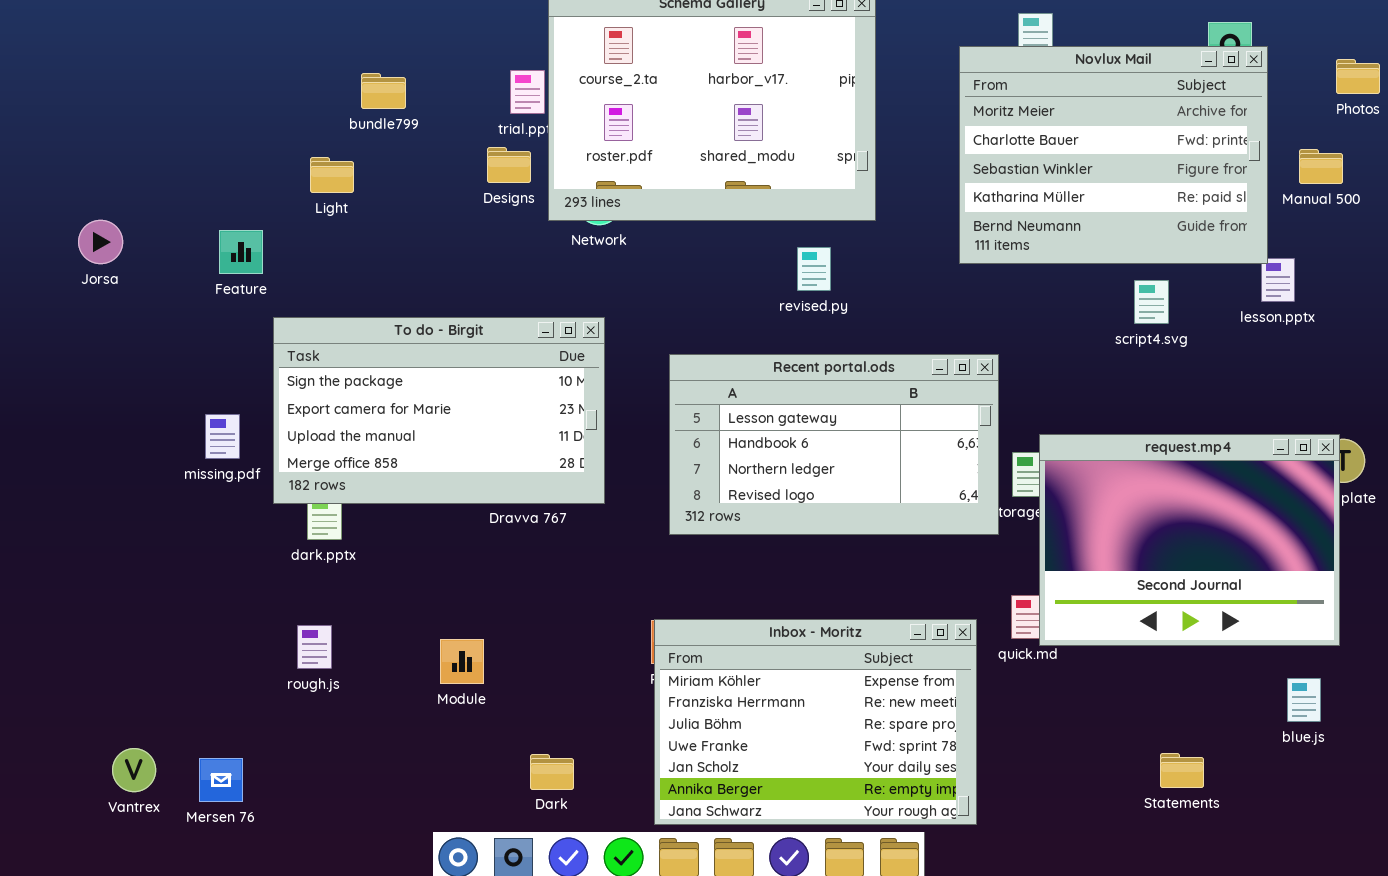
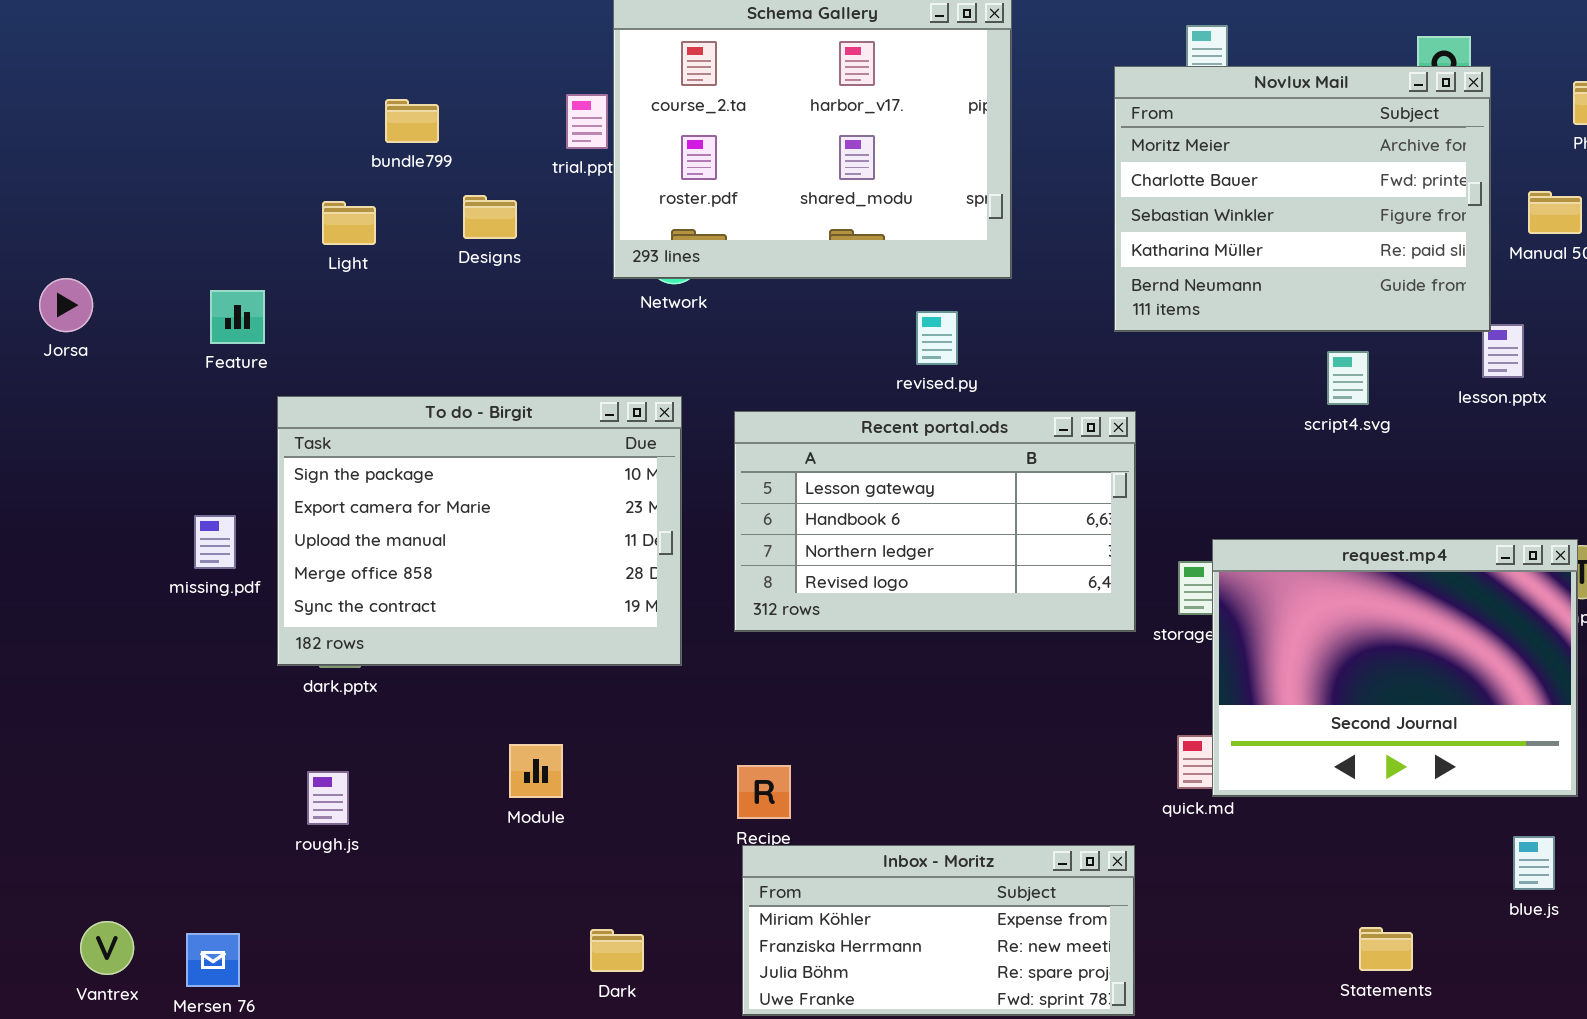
Designs: [487,147,531,183] -> [463,195,517,239], moved
To do - Birgit: [273,317,605,504] -> [277,396,682,666], resized
Recent portal.ods: [669,354,999,535] -> [734,411,1136,632], moved
Inbox - Moritz: [654,619,977,825] -> [742,845,1135,1016], resized
Module: [440,639,484,684] -> [509,744,563,798], moved

